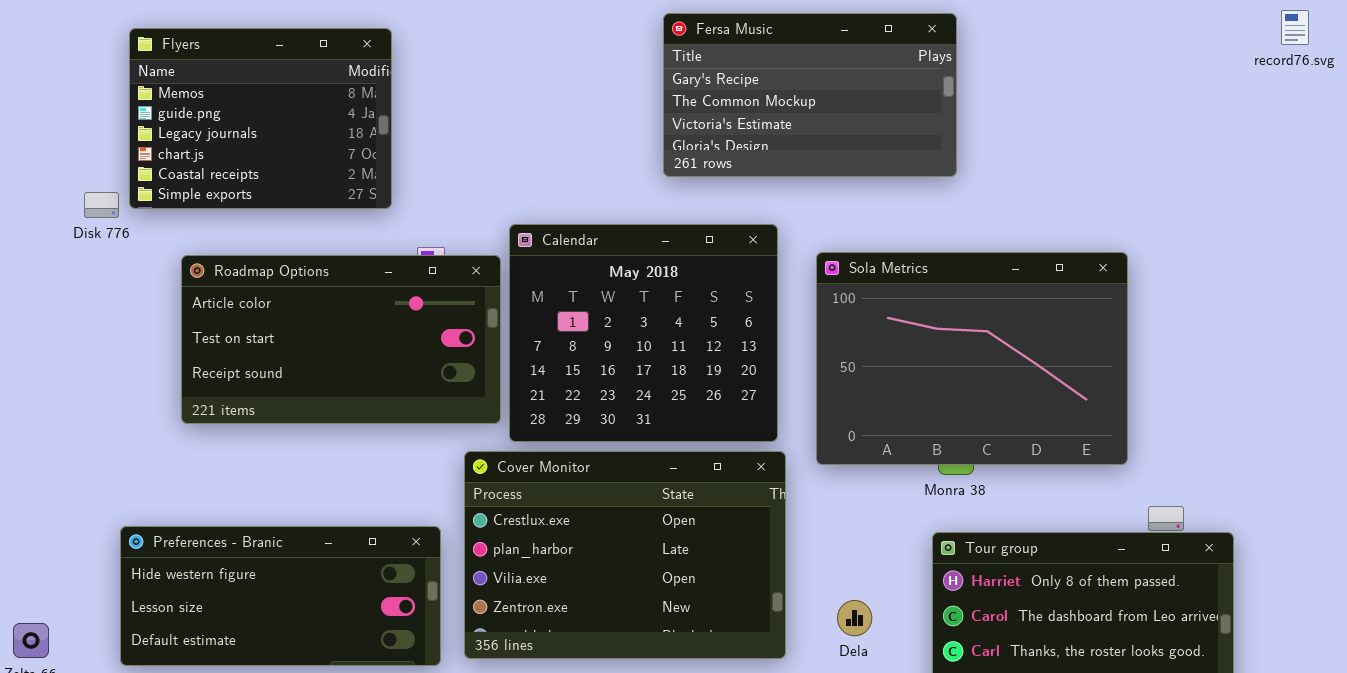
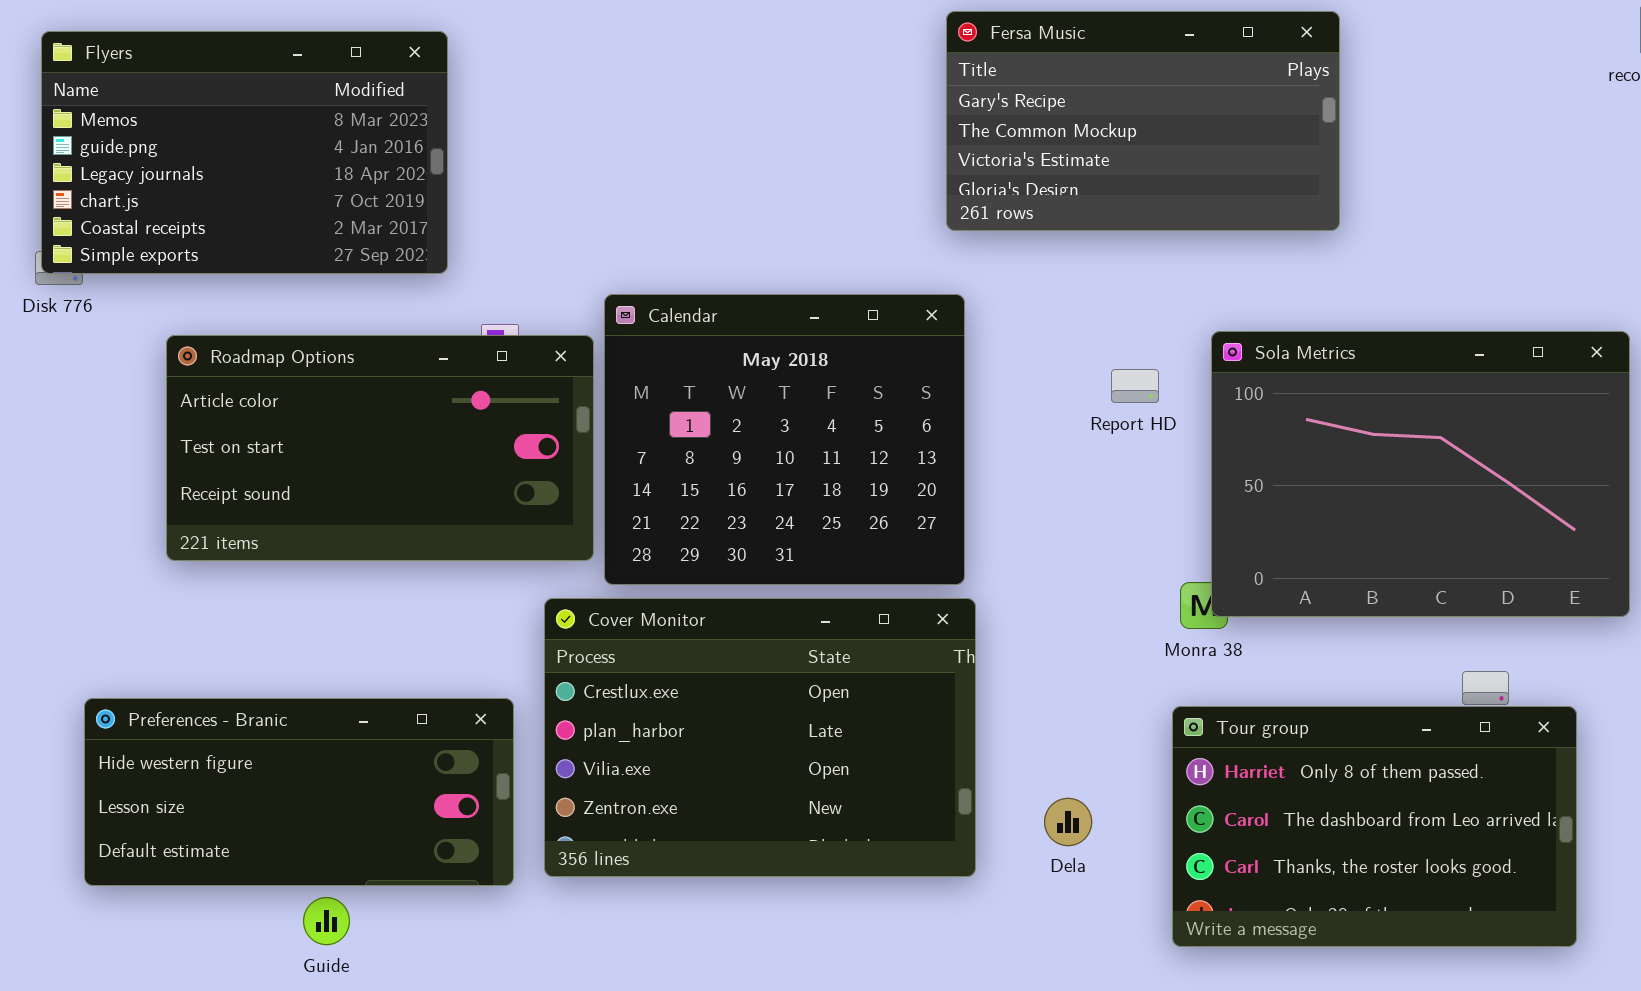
Fersa Music: [663,13,957,177] -> [946,11,1340,231], moved
Flyers: [129,28,392,209] -> [41,31,448,274], resized
Sola Metrics: [816,252,1128,465] -> [1211,331,1630,617], moved

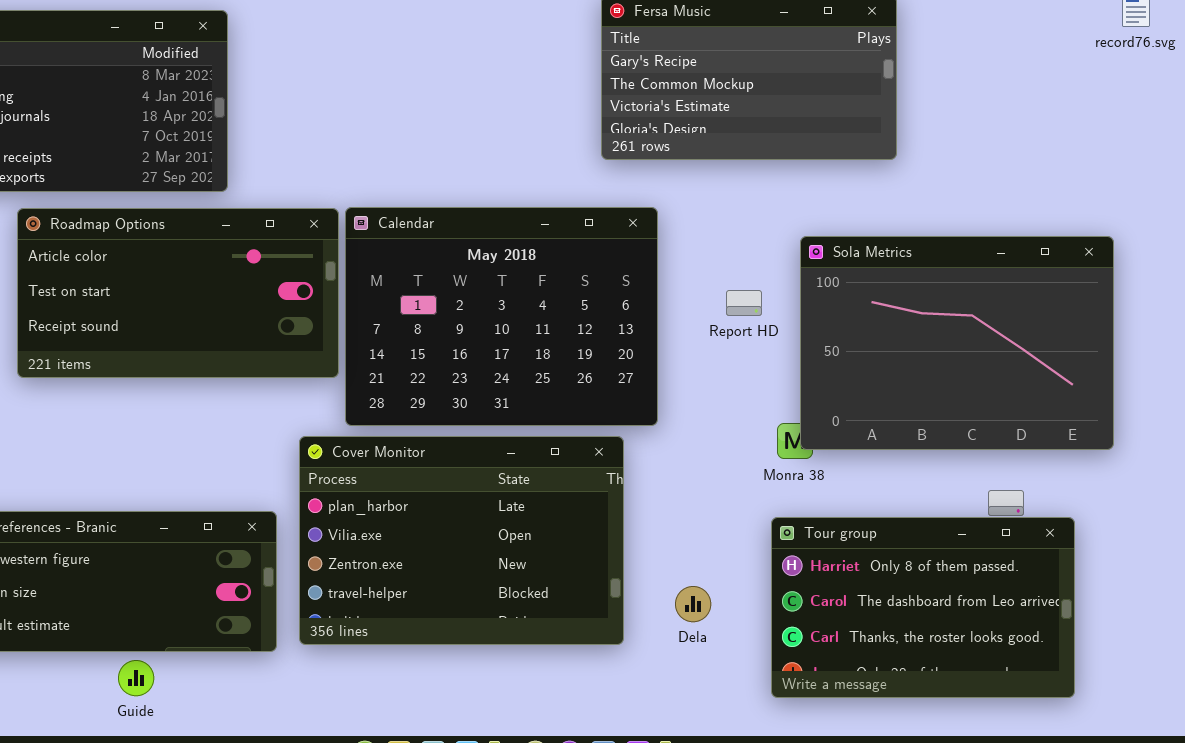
Calendar: [604,294,965,585] -> [345,207,658,426], resized
Roadmap Options: [166,335,594,561] -> [17,208,339,378], moved
Report HD: [1111,369,1159,403] -> [726,290,762,316], moved
Cover Monitor: [544,598,976,877] -> [299,436,624,645], scrolled down 1 row

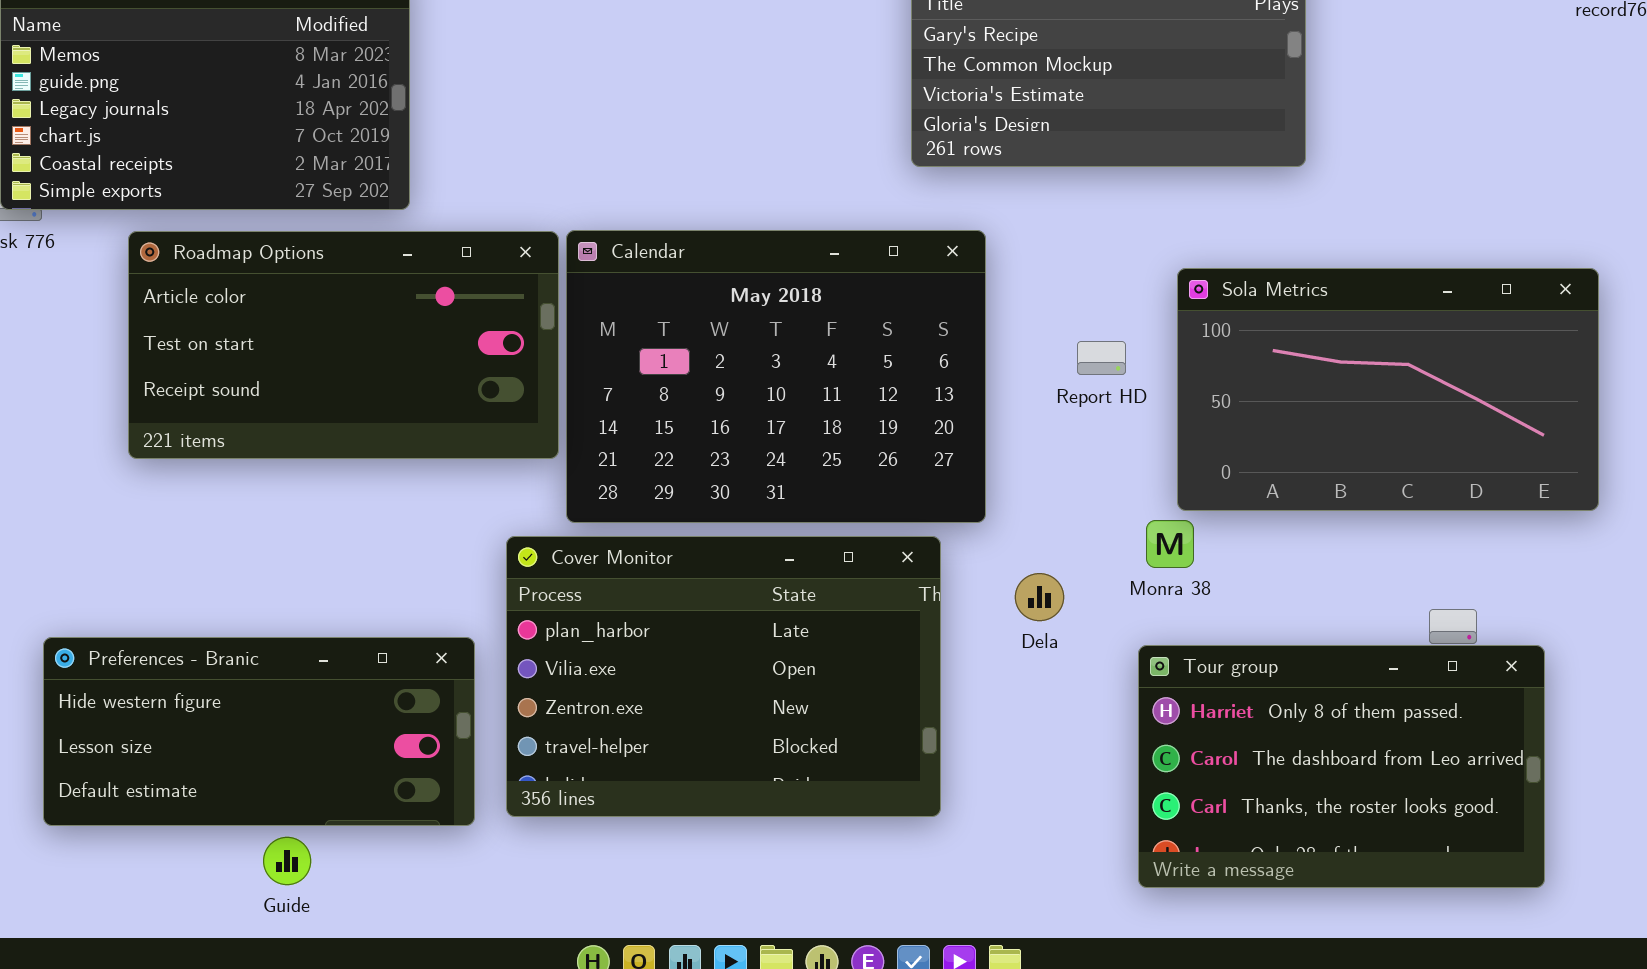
Sola Metrics: [800,236,1114,450] -> [1177,268,1599,511], resized
Dela: [675,586,711,622] -> [1015,573,1064,621], moved

